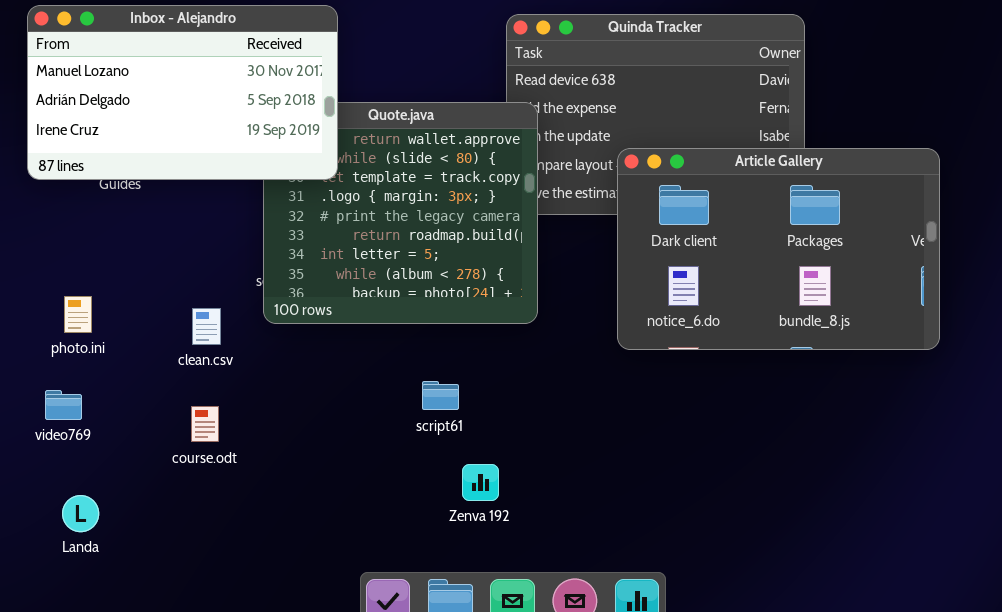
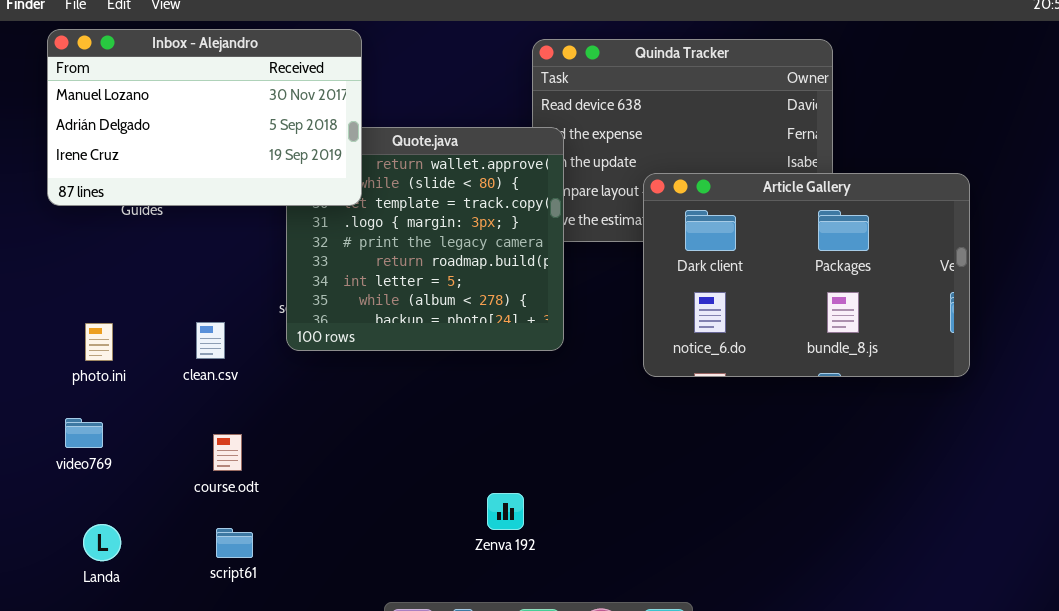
clean.csv: [192,308,221,345] -> [196,322,225,359], moved
script61: [422,381,459,410] -> [216,528,253,558], moved

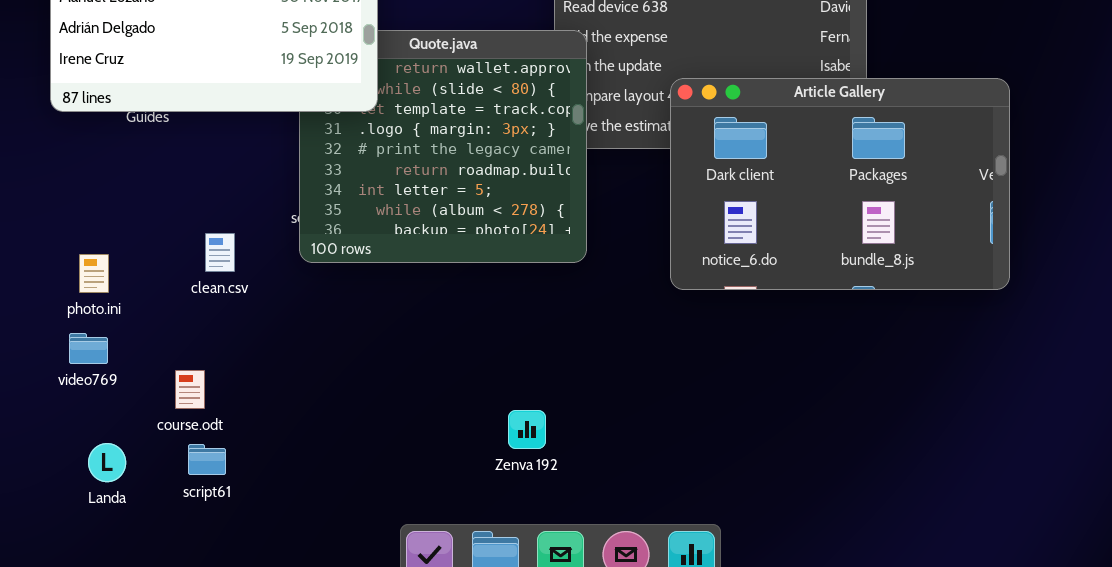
photo.ini: [85,323,113,361] -> [79,254,109,293], moved
course.odt: [213,434,242,471] -> [175,370,205,409], moved
script61: [216,528,253,558] -> [188,444,226,475], moved

